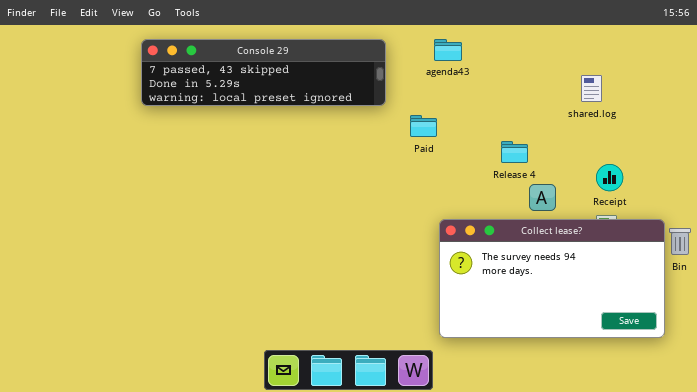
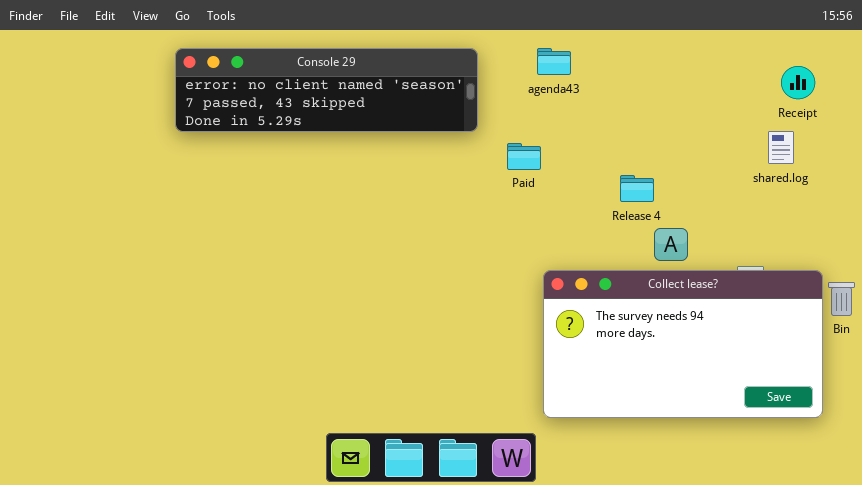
Console 29: [141,39,386,106] -> [175,48,478,132], scrolled up 1 row
shared.log: [581,75,602,102] -> [768,131,794,164], moved
Receipt: [596,164,623,191] -> [781,66,815,99], moved

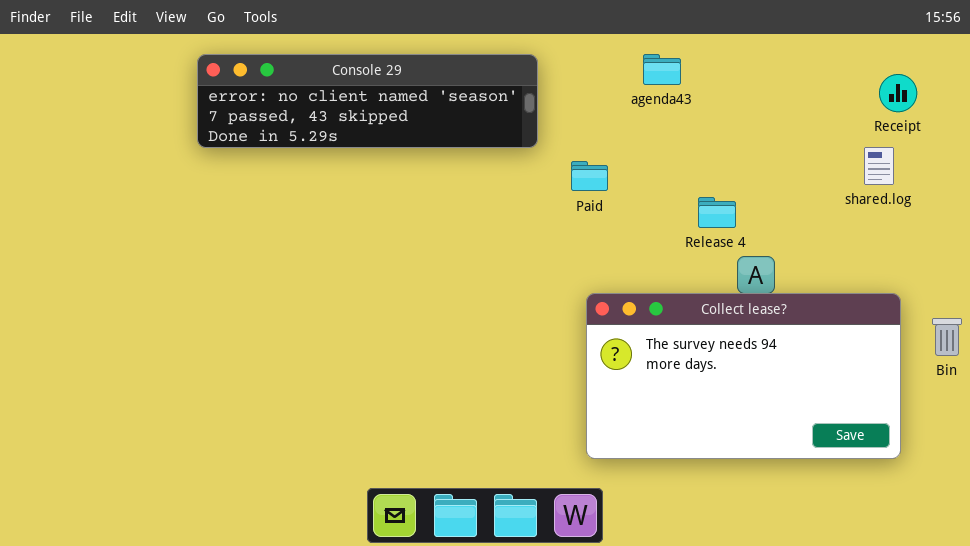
agenda43: [537,48,571,75] -> [643,54,681,85], moved
Collect lease?: [543,270,823,418] -> [586,293,901,459], moved

